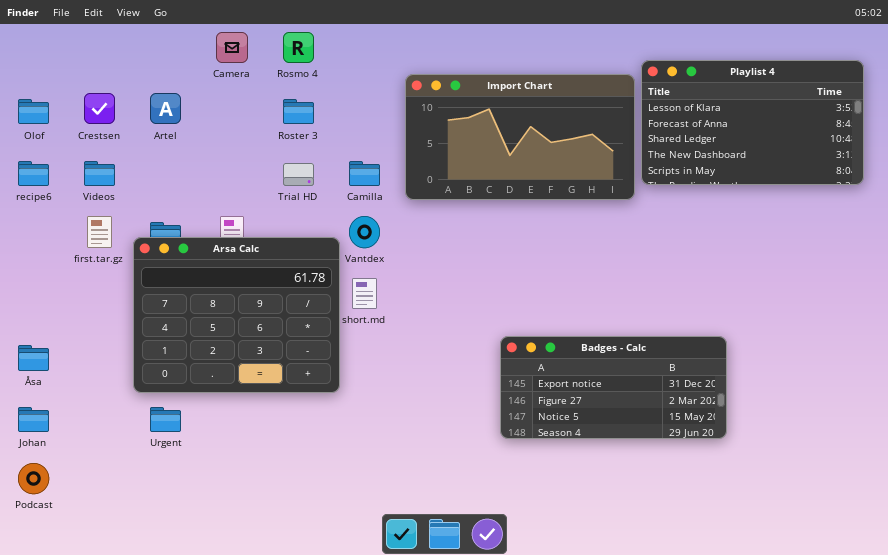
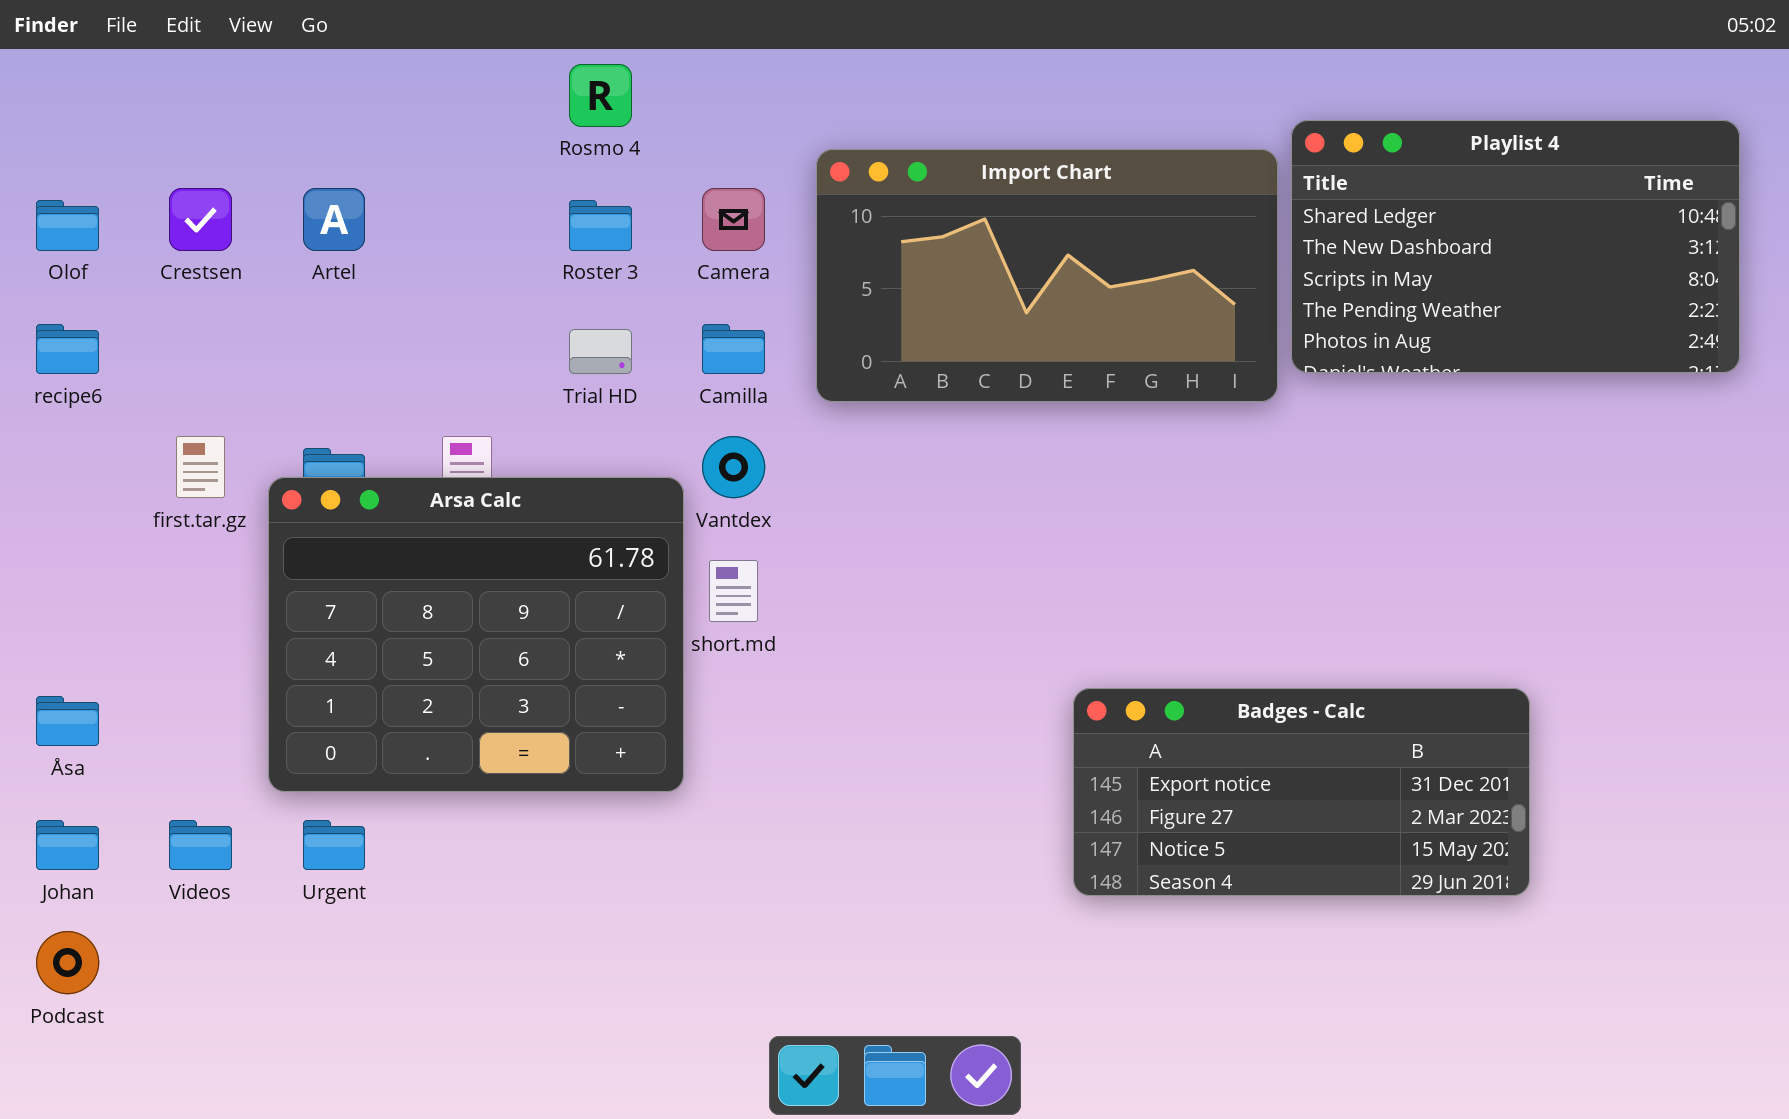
Camera: [216,32,248,63] -> [702,188,765,251], moved
Playlist 4: [641,60,864,185] -> [1291,120,1740,373], scrolled down 2 rows
Videos: [84,161,115,186] -> [169,820,232,870], moved
Badges - Calc: [500,336,727,439] -> [1073,688,1530,896], moved

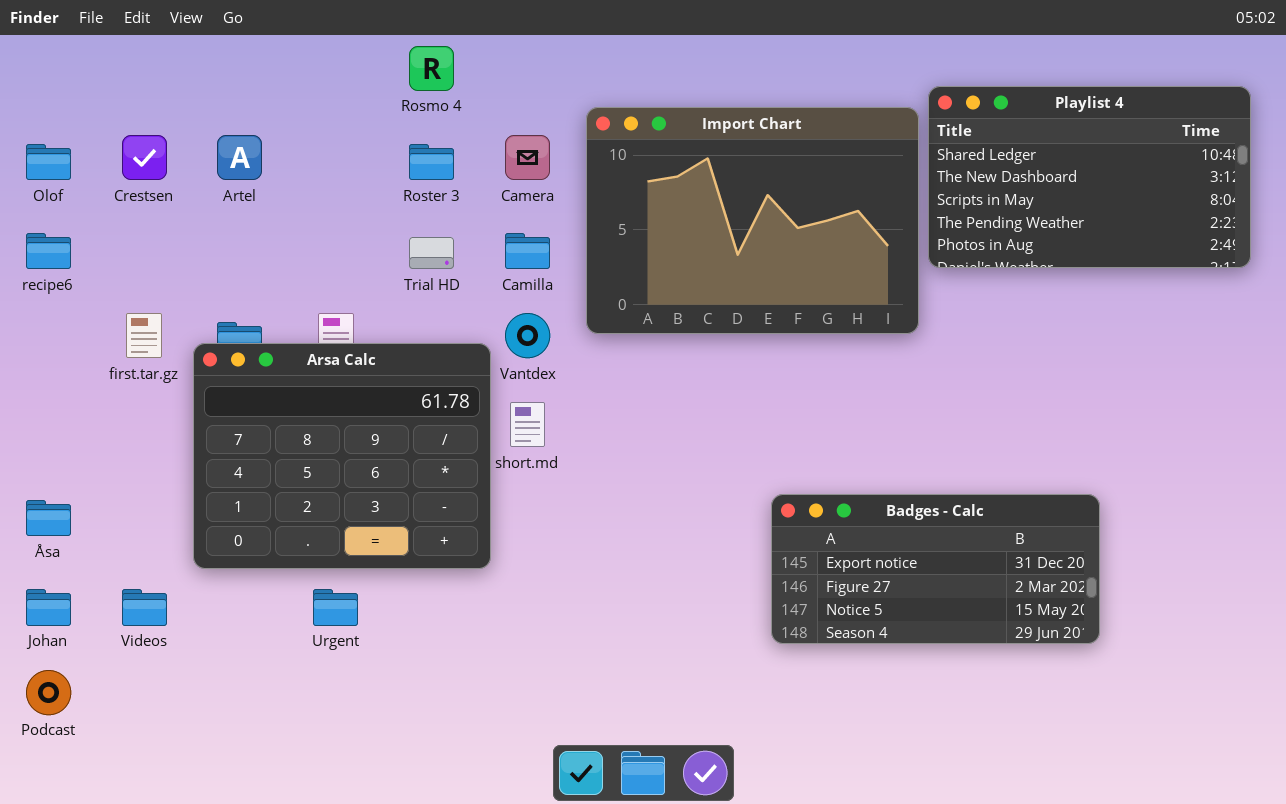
Import Chart: [816,149,1278,402] -> [586,107,919,334], resized
Urgent: [303,820,365,870] -> [313,589,358,626], moved

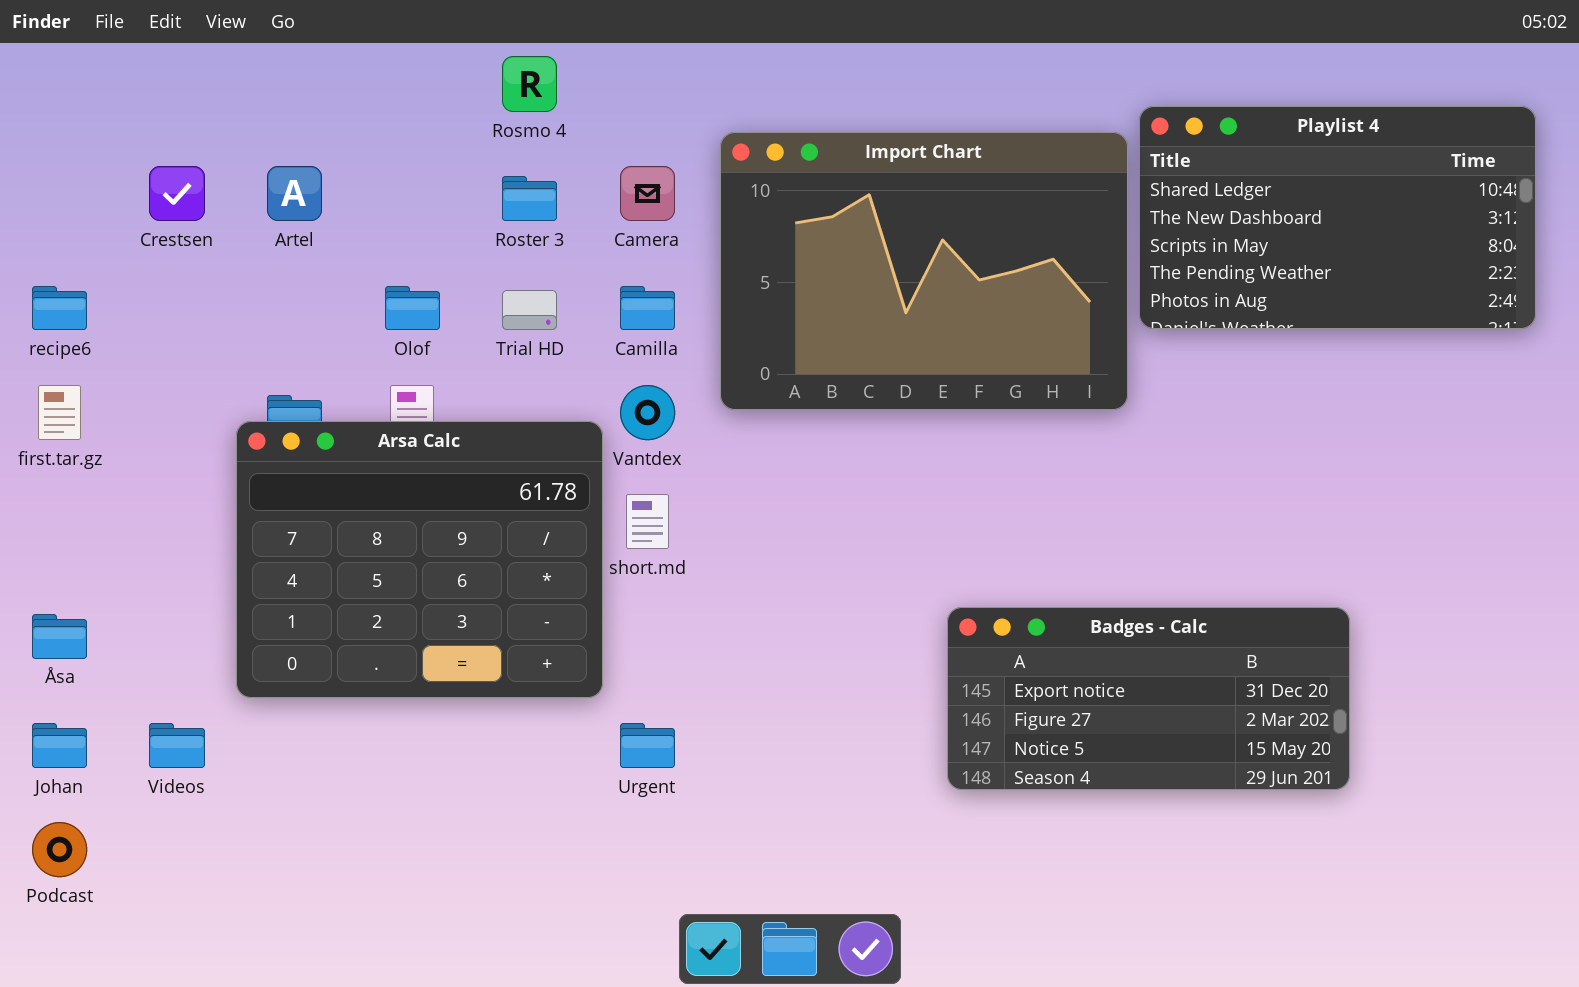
Olof: [26,144,71,180] -> [385,286,440,330], moved
first.tar.gz: [126,313,162,358] -> [38,385,81,440], moved
Urgent: [313,589,358,626] -> [620,723,675,768], moved

